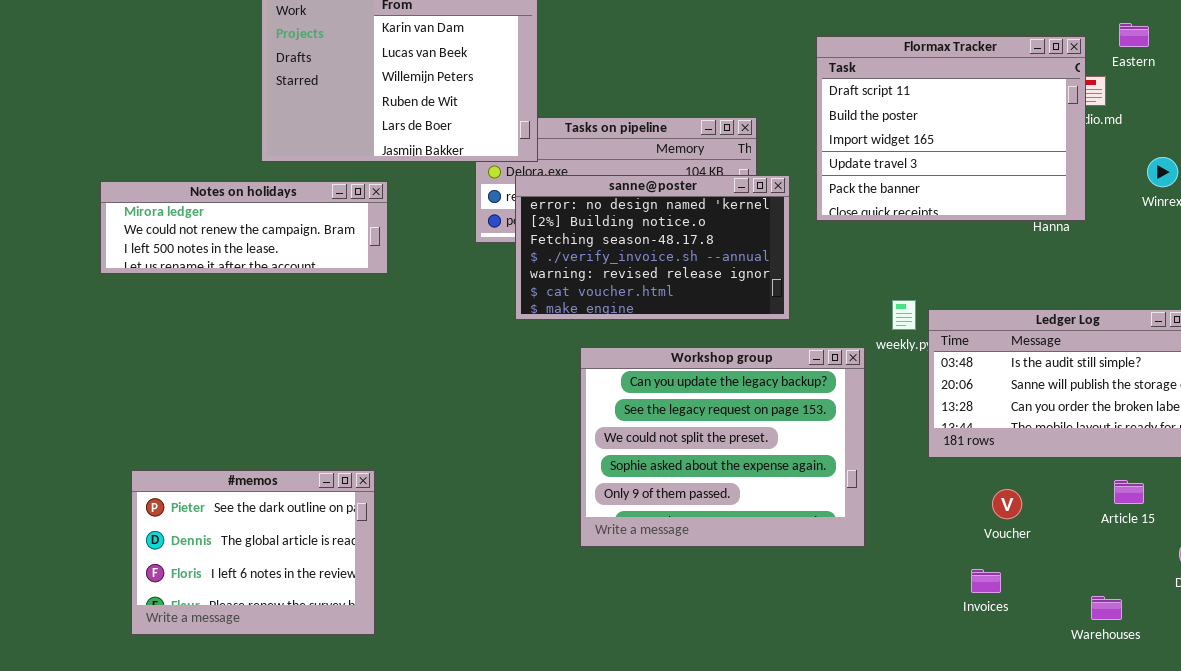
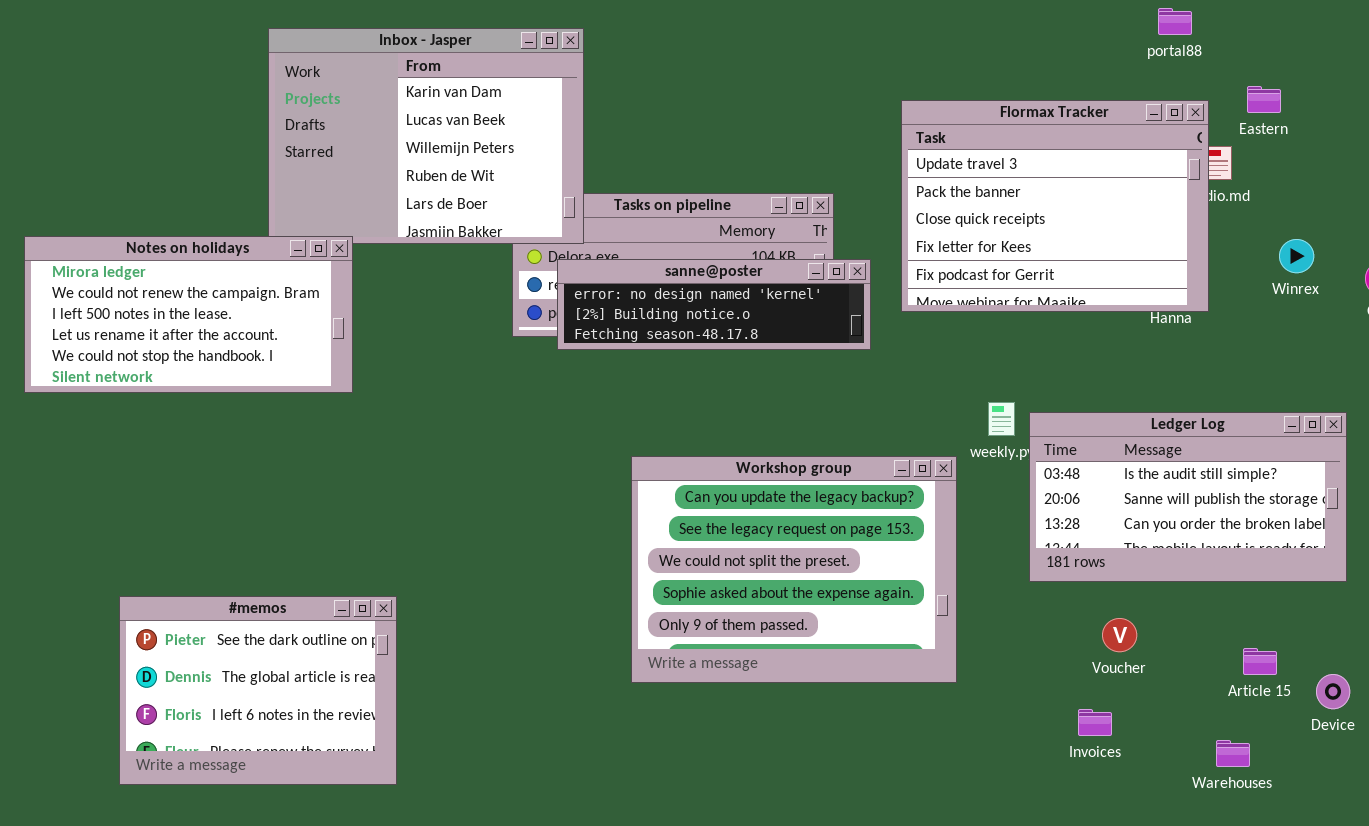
Flormax Tracker: [816,36,1086,221] -> [901,100,1209,312], scrolled down 3 rows
sanne@poster: [515,175,790,320] -> [557,259,871,350], resized
Notes on holidays: [100,181,388,274] -> [24,236,353,393], moved, resized
Article 15: [1114,480,1144,504] -> [1243,648,1277,675], moved

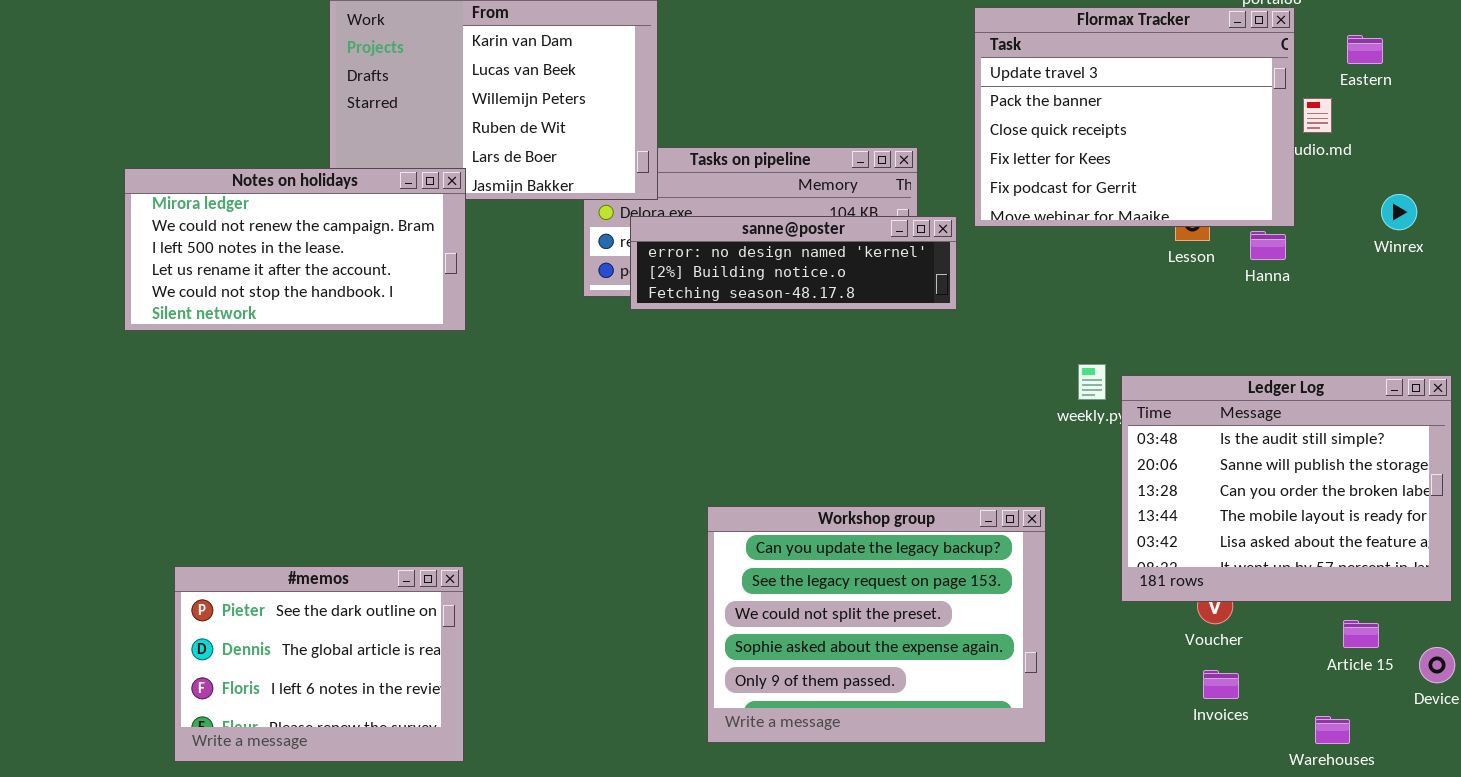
Flormax Tracker: [901,100,1209,312] -> [974,7,1295,227], moved
Notes on holidays: [24,236,353,393] -> [124,168,466,331], moved
Ledger Log: [1029,412,1347,582] -> [1121,375,1452,602], resized
Workshop group: [631,456,957,683] -> [707,506,1046,743], moved
Invoices: [1078,709,1112,736] -> [1203,670,1239,699], moved

